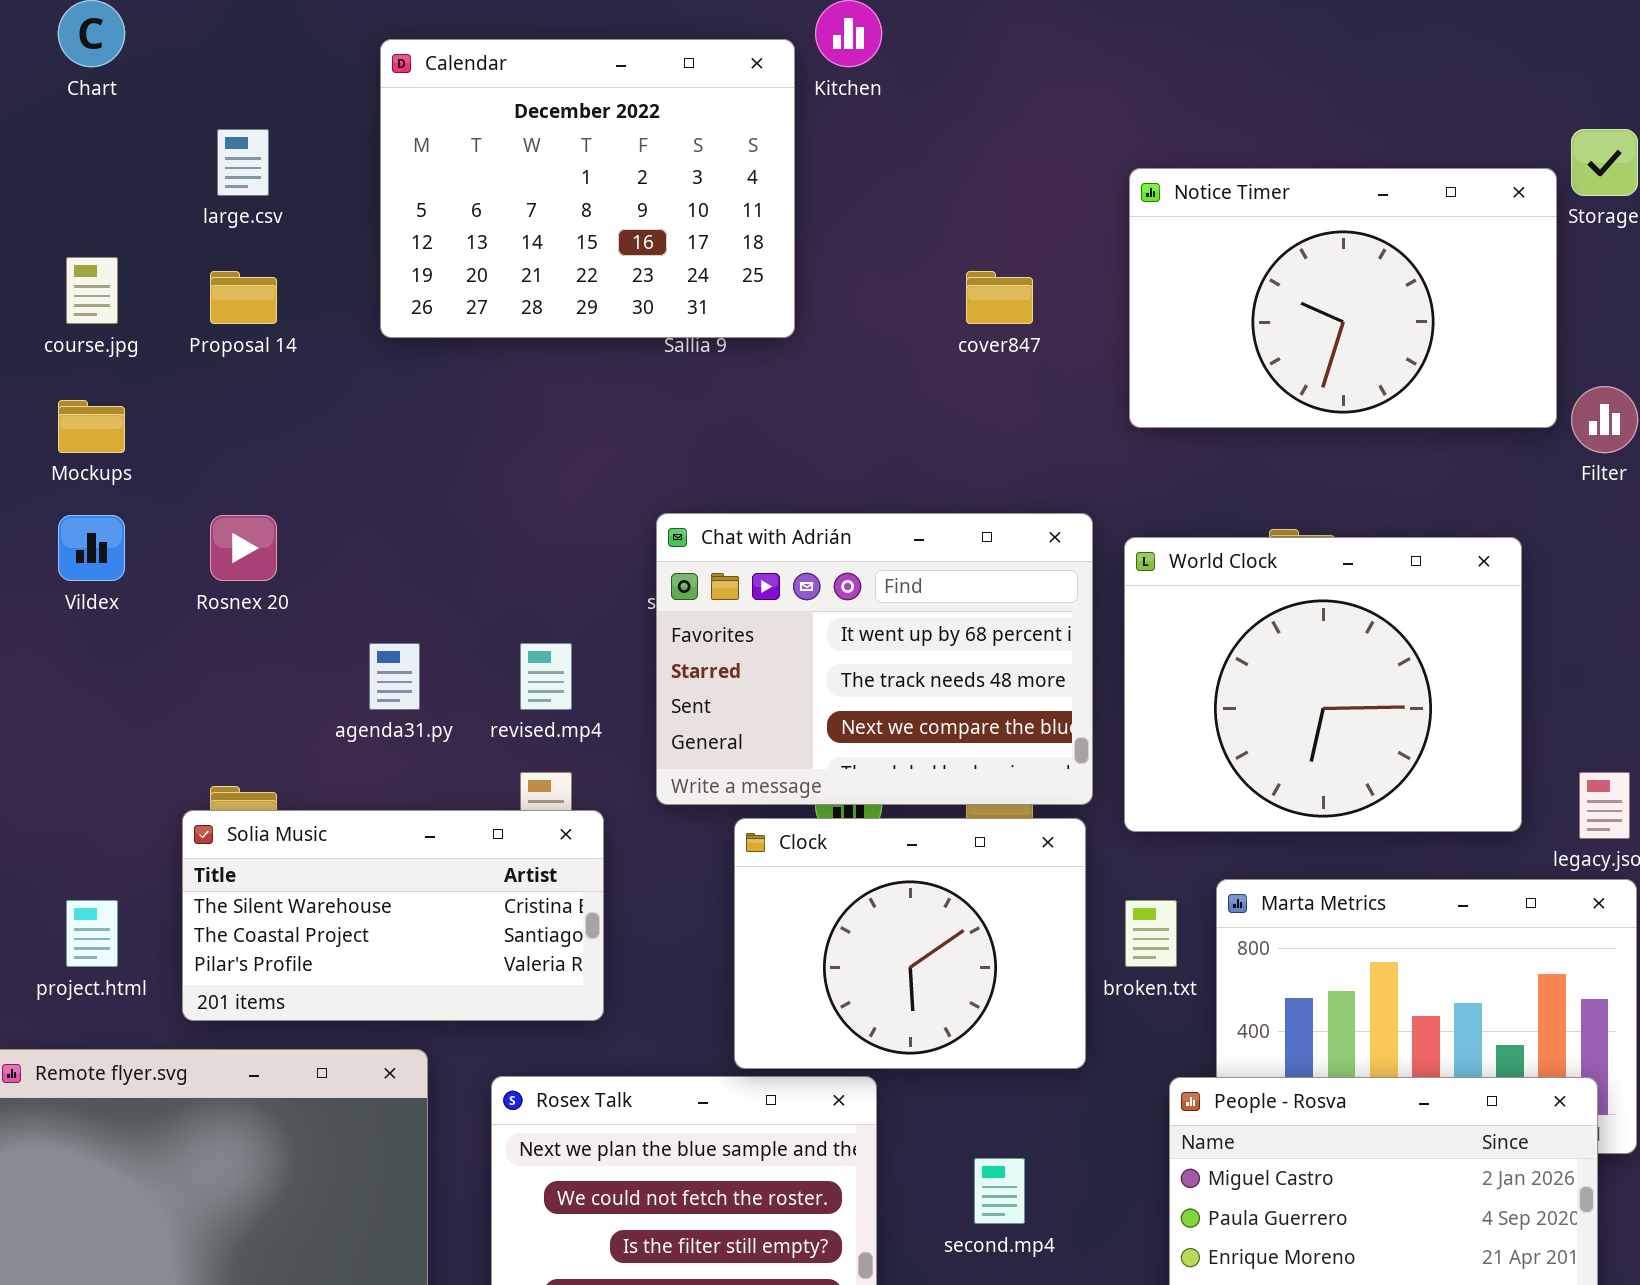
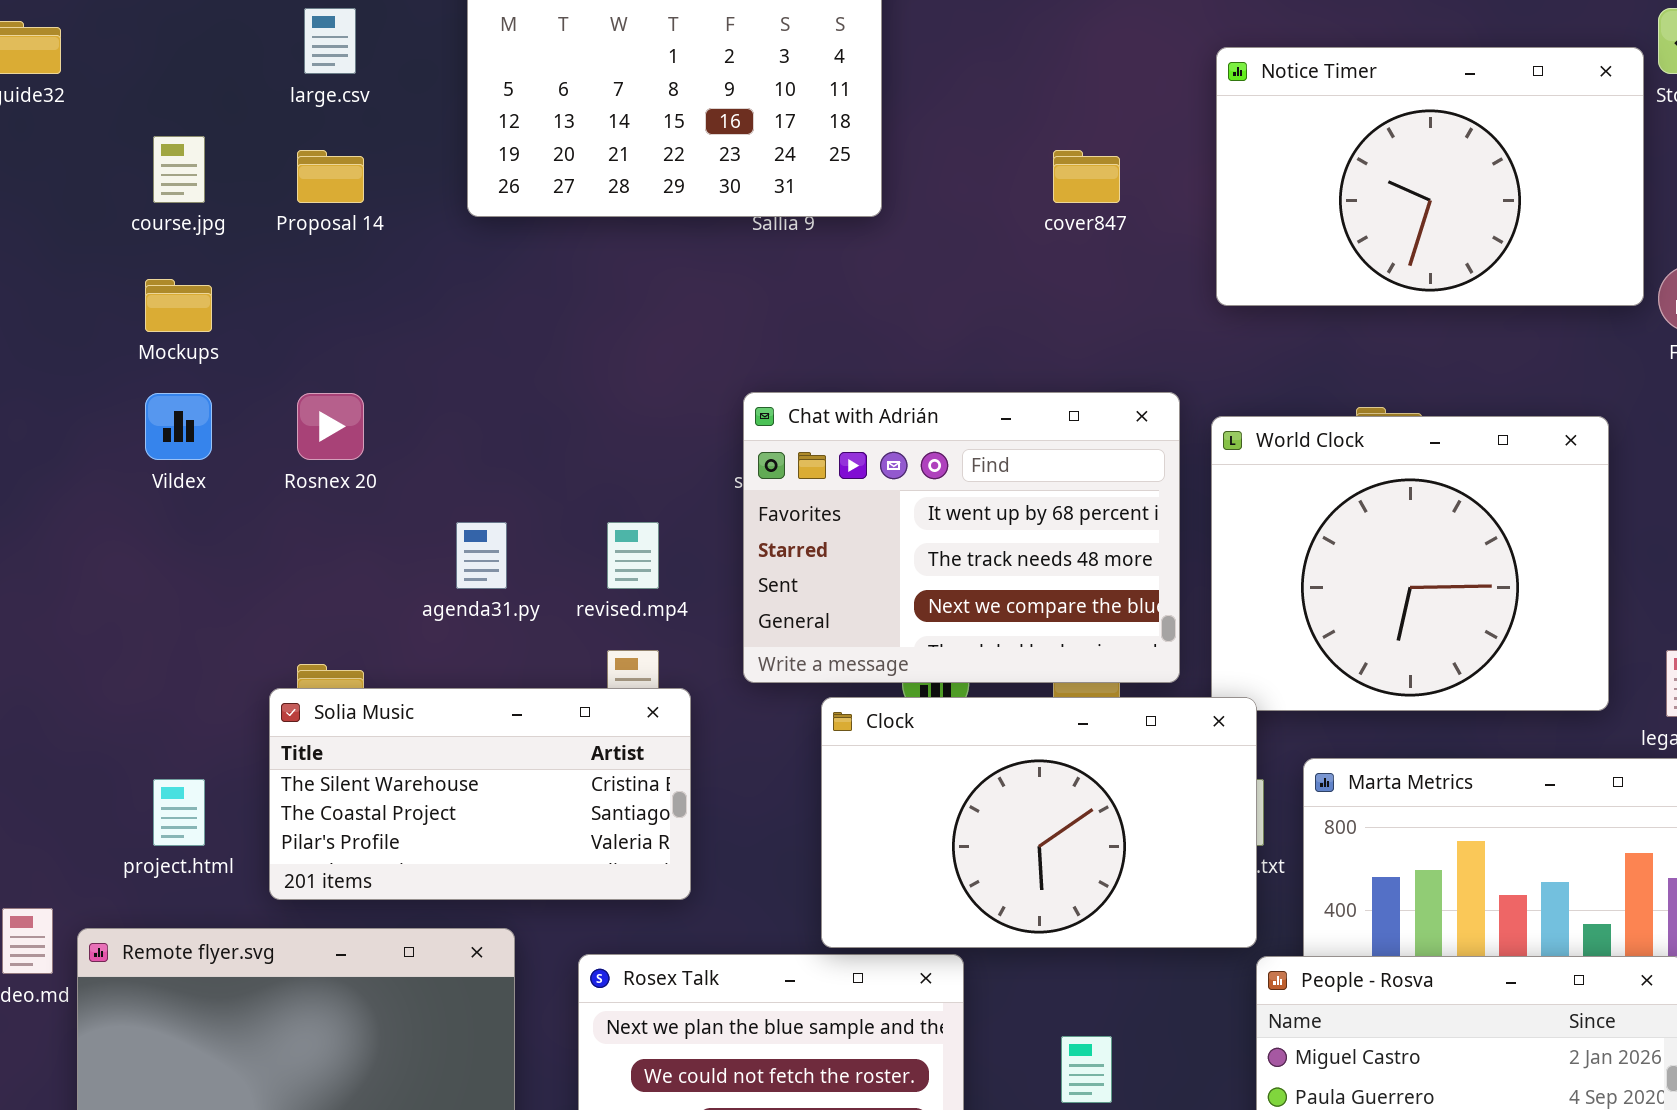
Clock: [734,818,1086,1069] -> [821,697,1257,948], resized

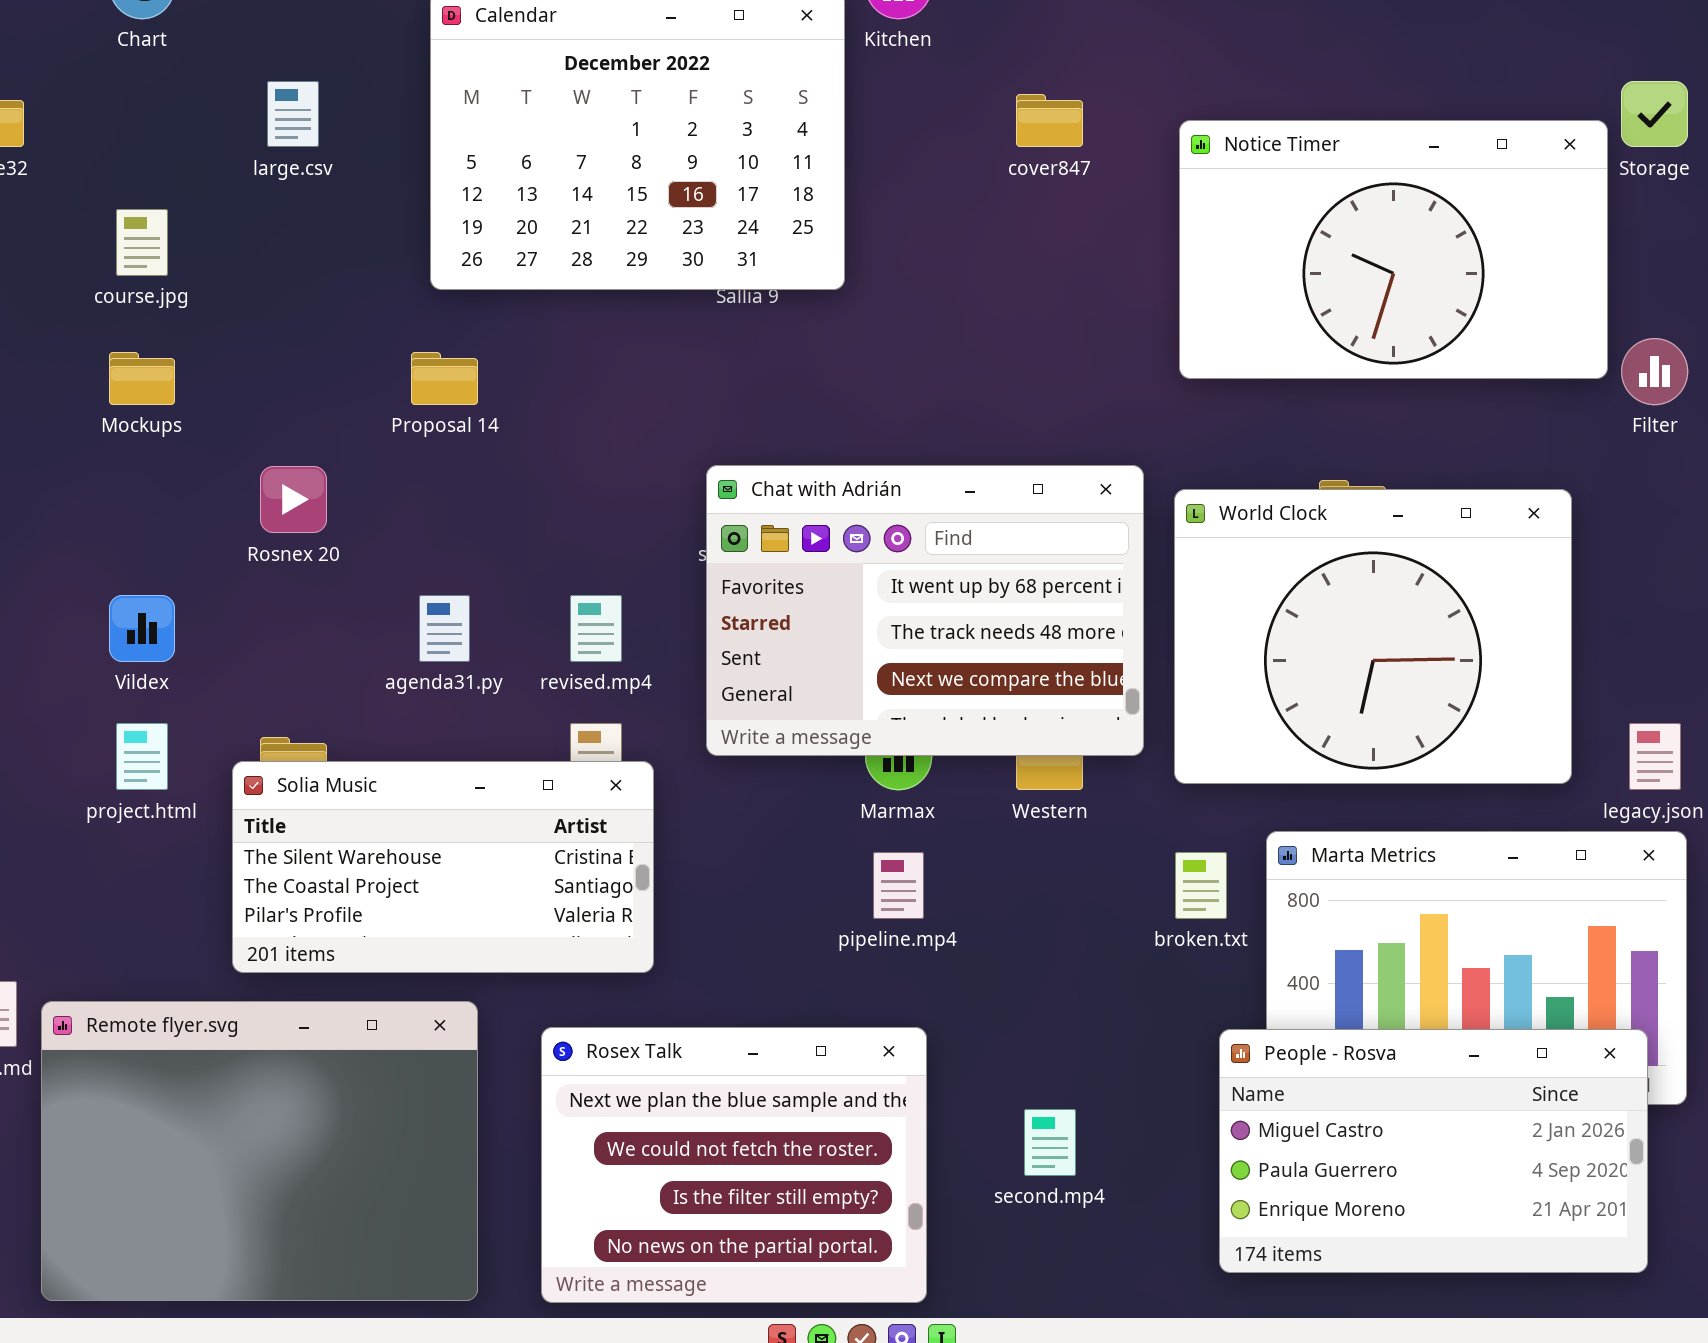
Proposal 14: [297,150,364,203] -> [411,352,478,405], moved
cover847: [1053,150,1120,203] -> [1016,94,1083,147], moved
Vildex: [145,393,212,460] -> [109,595,175,662], moved
Clock: [821,697,1257,948] -> none, closed
project.html: [153,779,205,846] -> [116,723,168,790], moved

